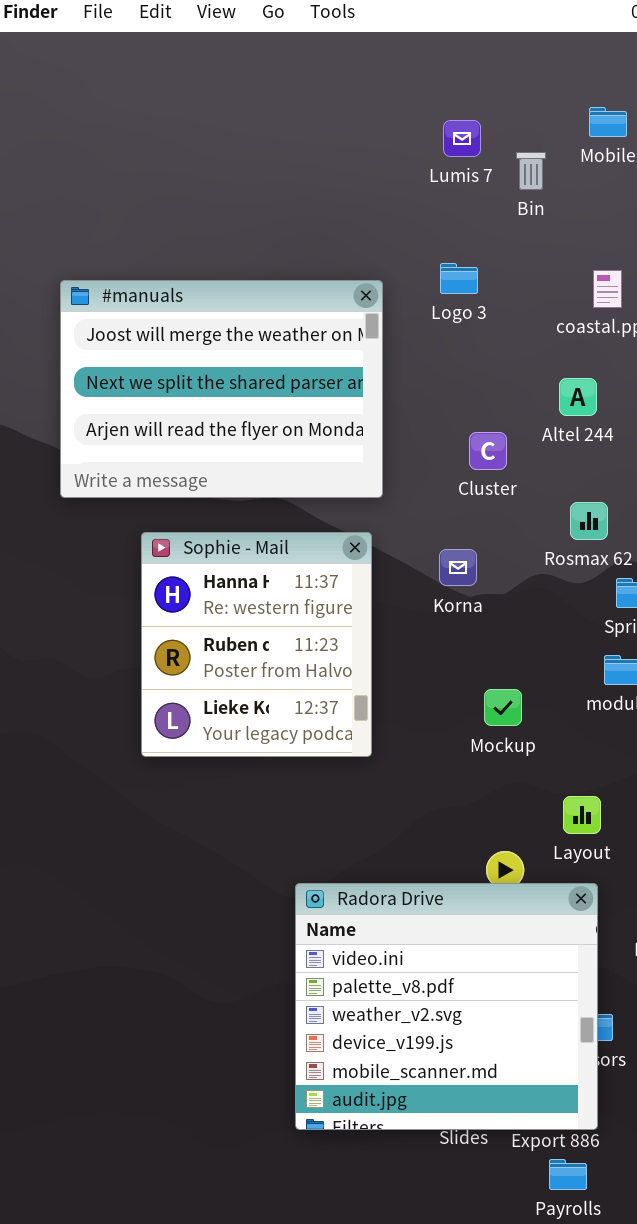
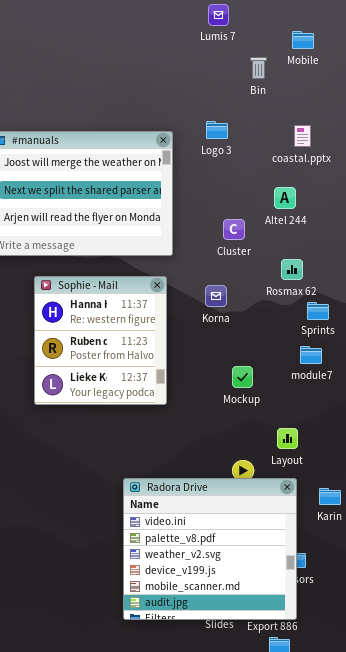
Lumis 7: [443,120,481,157] -> [208,4,229,26], moved

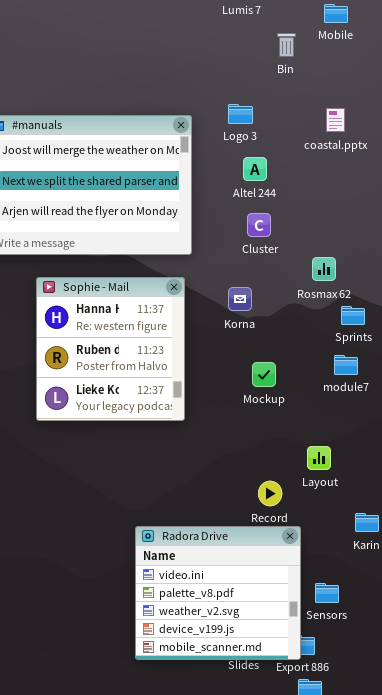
Altel 244: [274,187,296,209] -> [243,157,267,181], moved
Mockup: [232,366,253,388] -> [252,362,276,387], moved
Radora Drive: [123,478,297,620] -> [135,526,301,660], resized

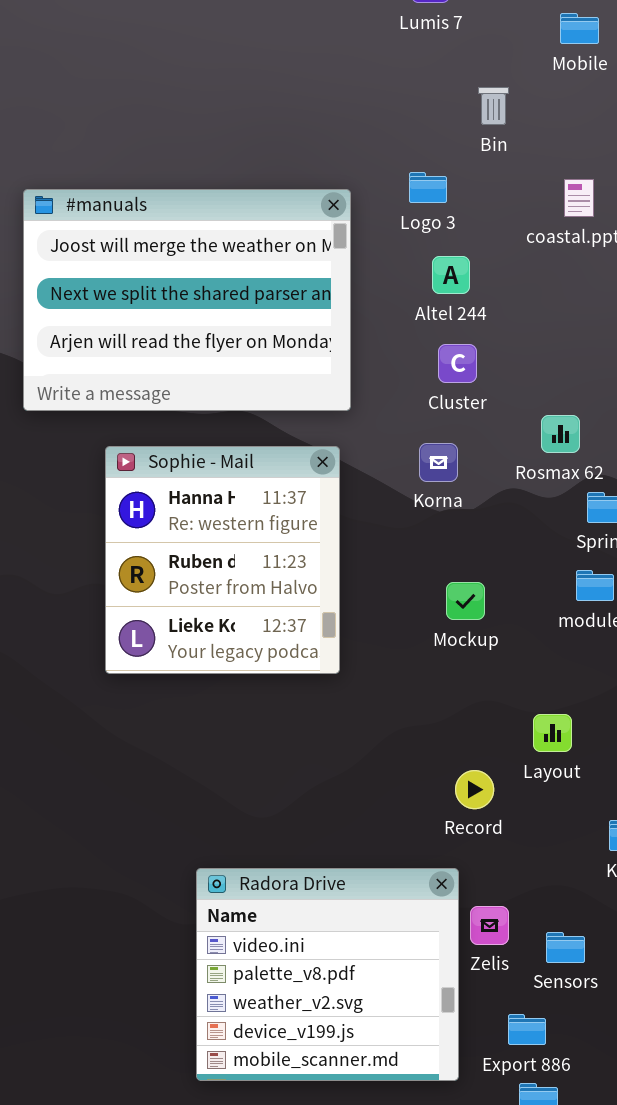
Bin: [277,33,296,57] -> [478,87,509,125], moved
Korna: [228,287,252,311] -> [419,443,458,482], moved
Radora Drive: [135,526,301,660] -> [196,868,459,1081], moved

